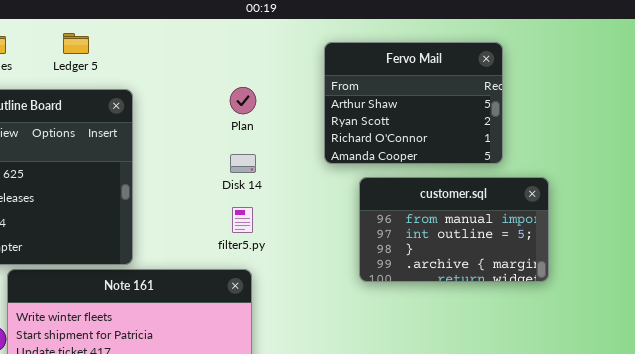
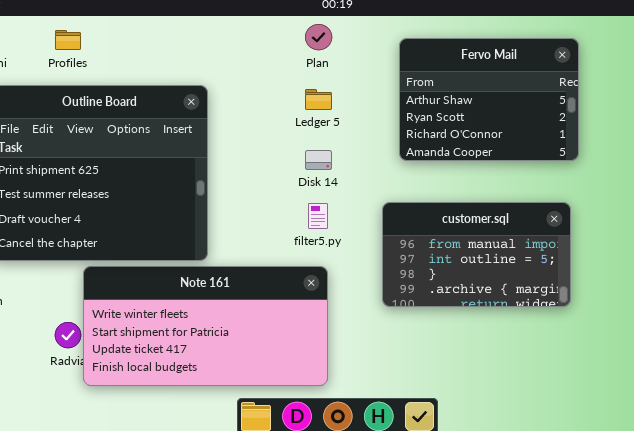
Ledger 5: [63,33,89,54] -> [305,89,332,110], moved
Plan: [230,87,256,114] -> [305,24,332,50], moved
customer.sql: [359,177,549,282] -> [382,202,571,307], moved

